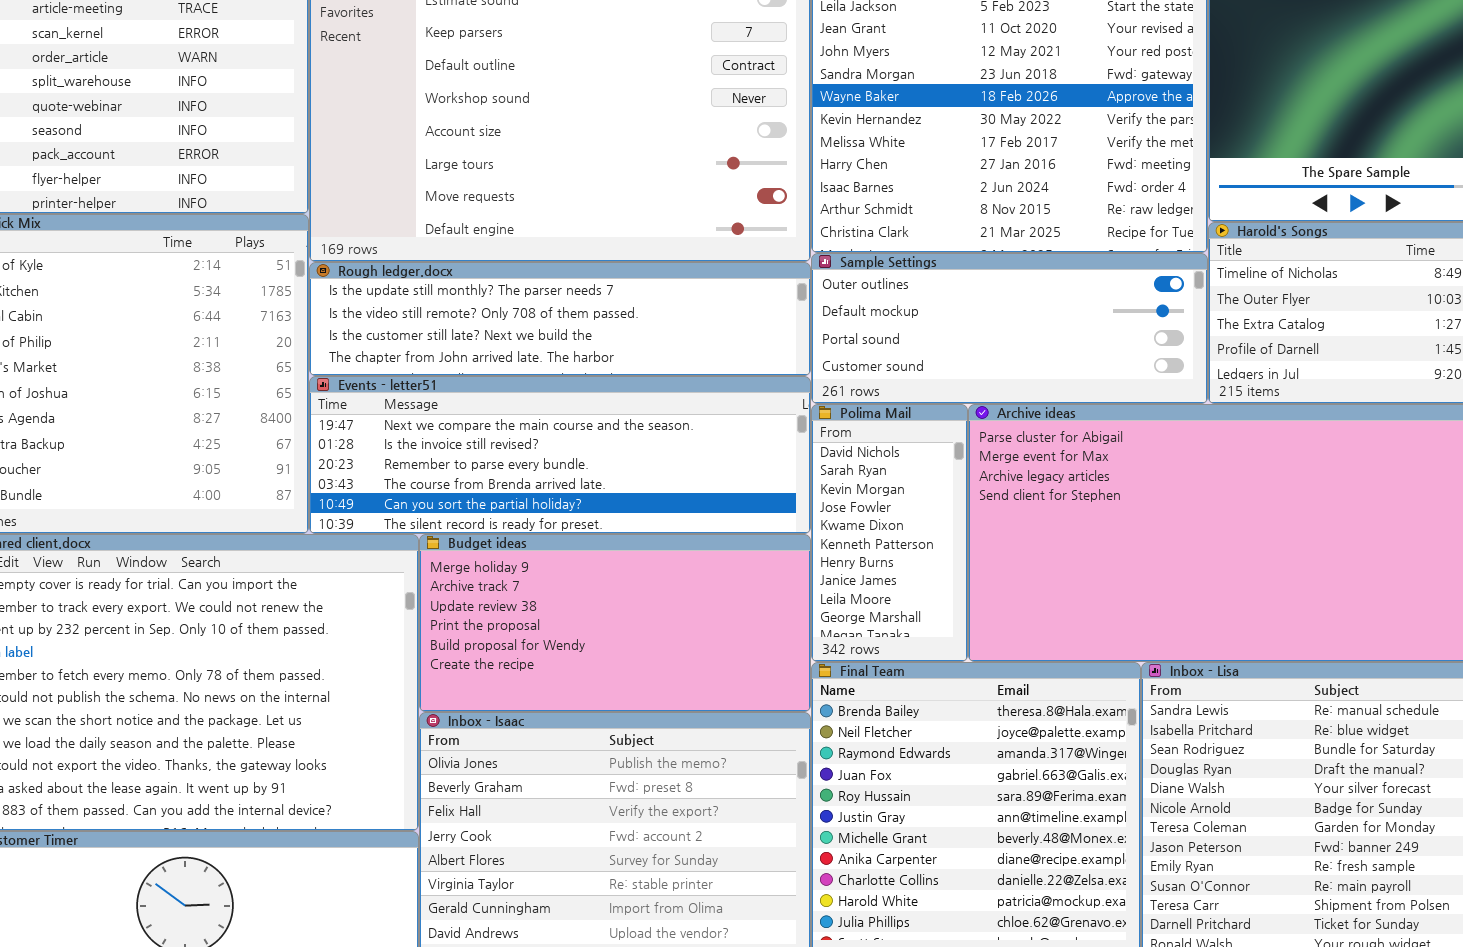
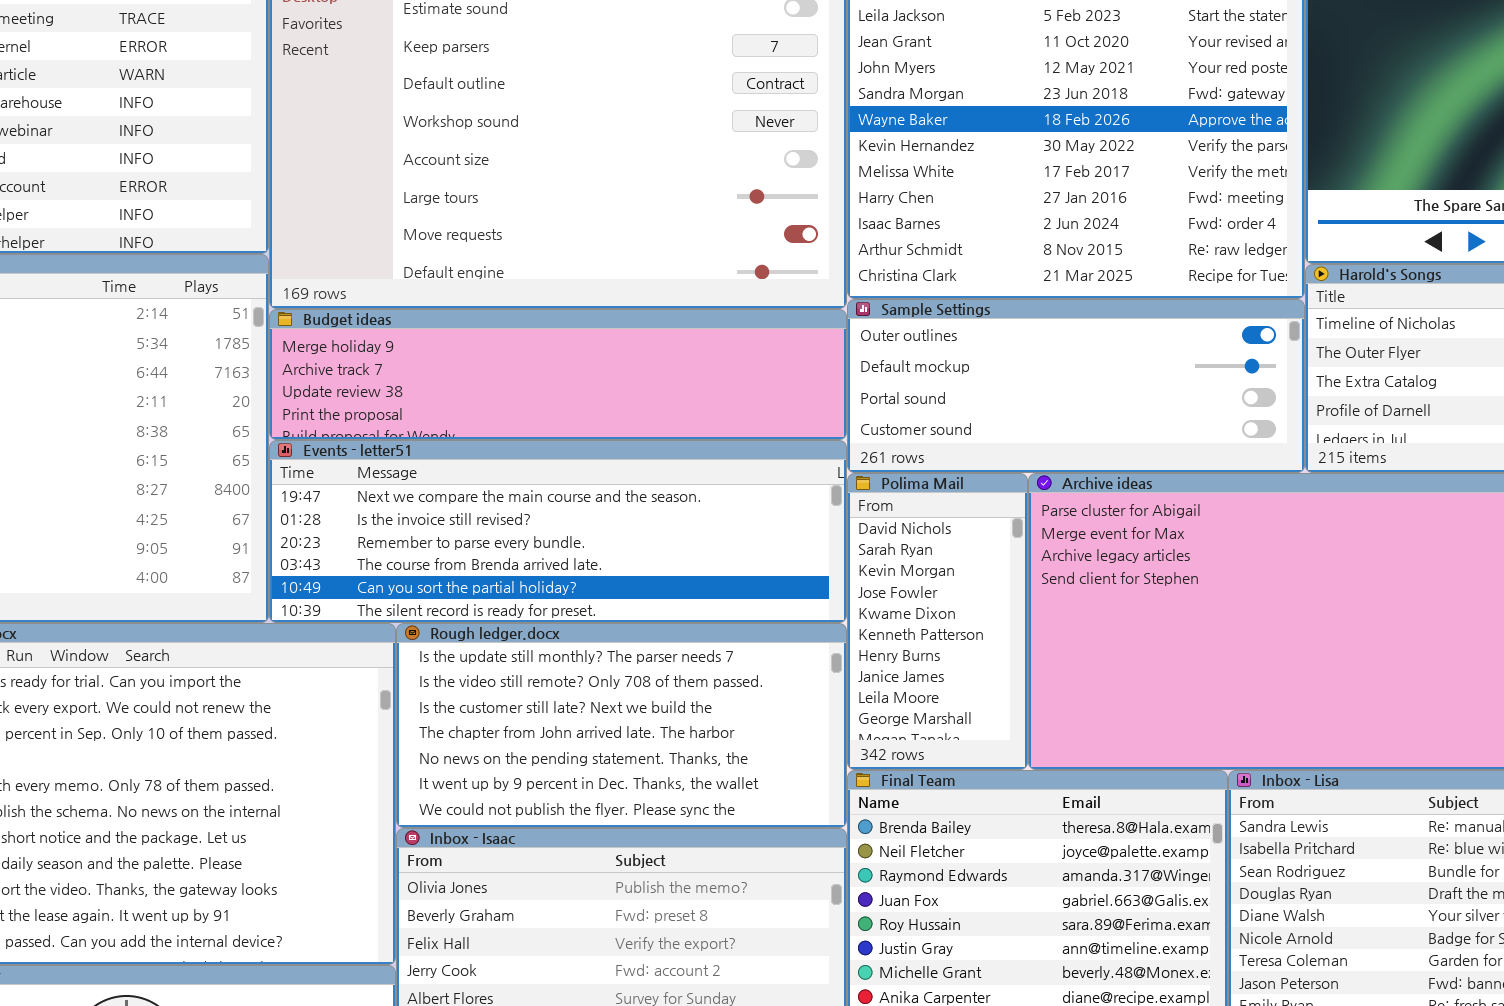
Rough ledger.docx: [309,262,811,376] -> [396,623,847,828], moved, resized
Budget ideas: [419,534,811,712] -> [269,309,847,440], moved, resized

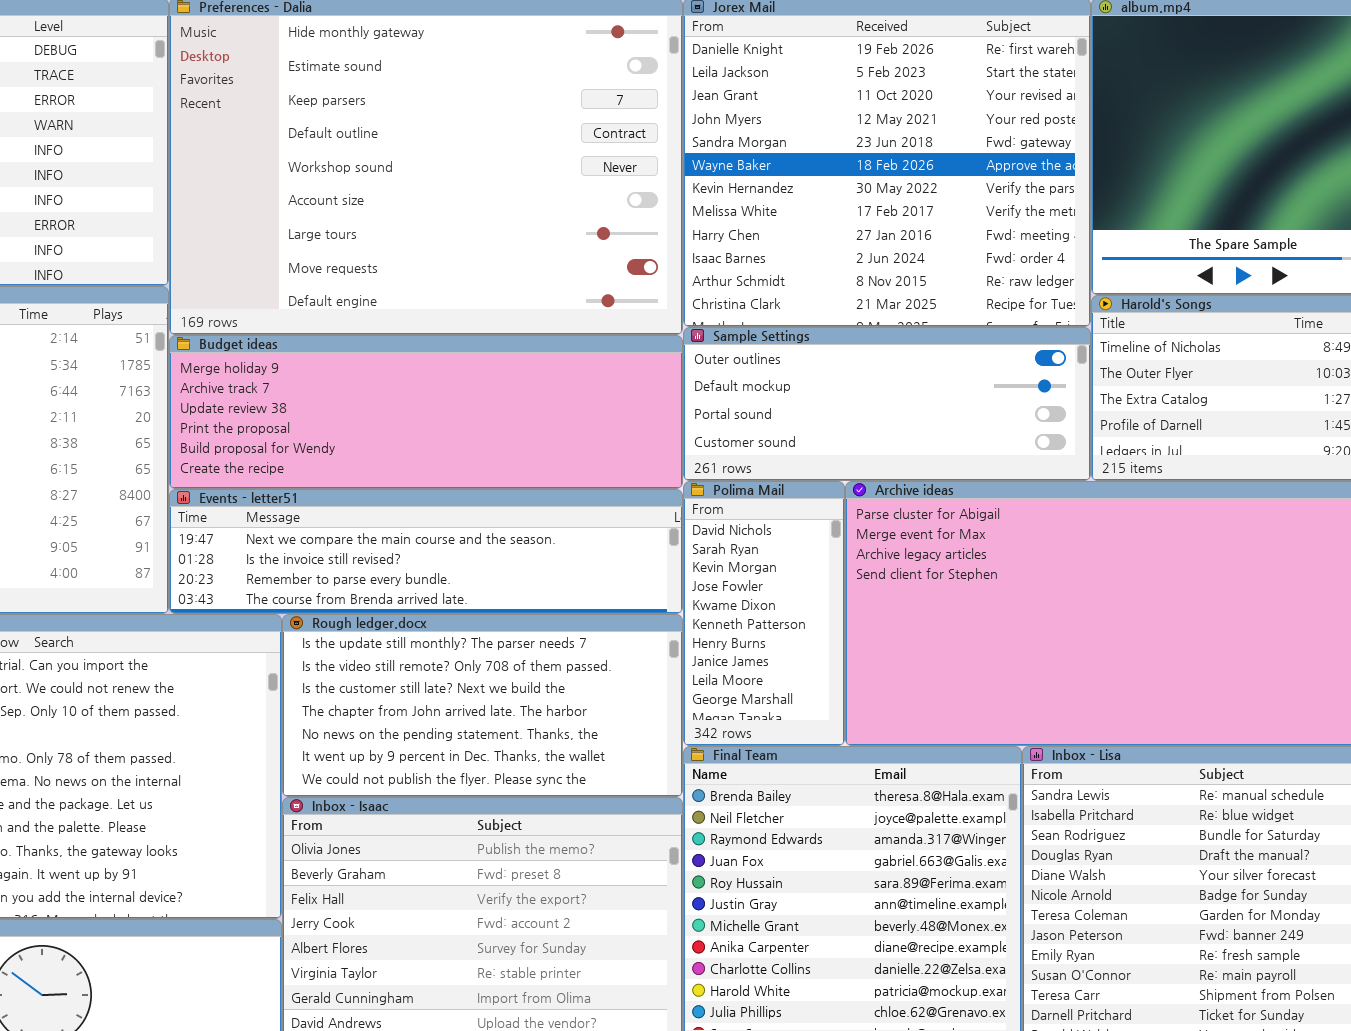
Budget ideas: [269,309,847,440] -> [169,335,683,489], resized
Events - letter51: [269,440,847,623] -> [169,489,683,614], resized

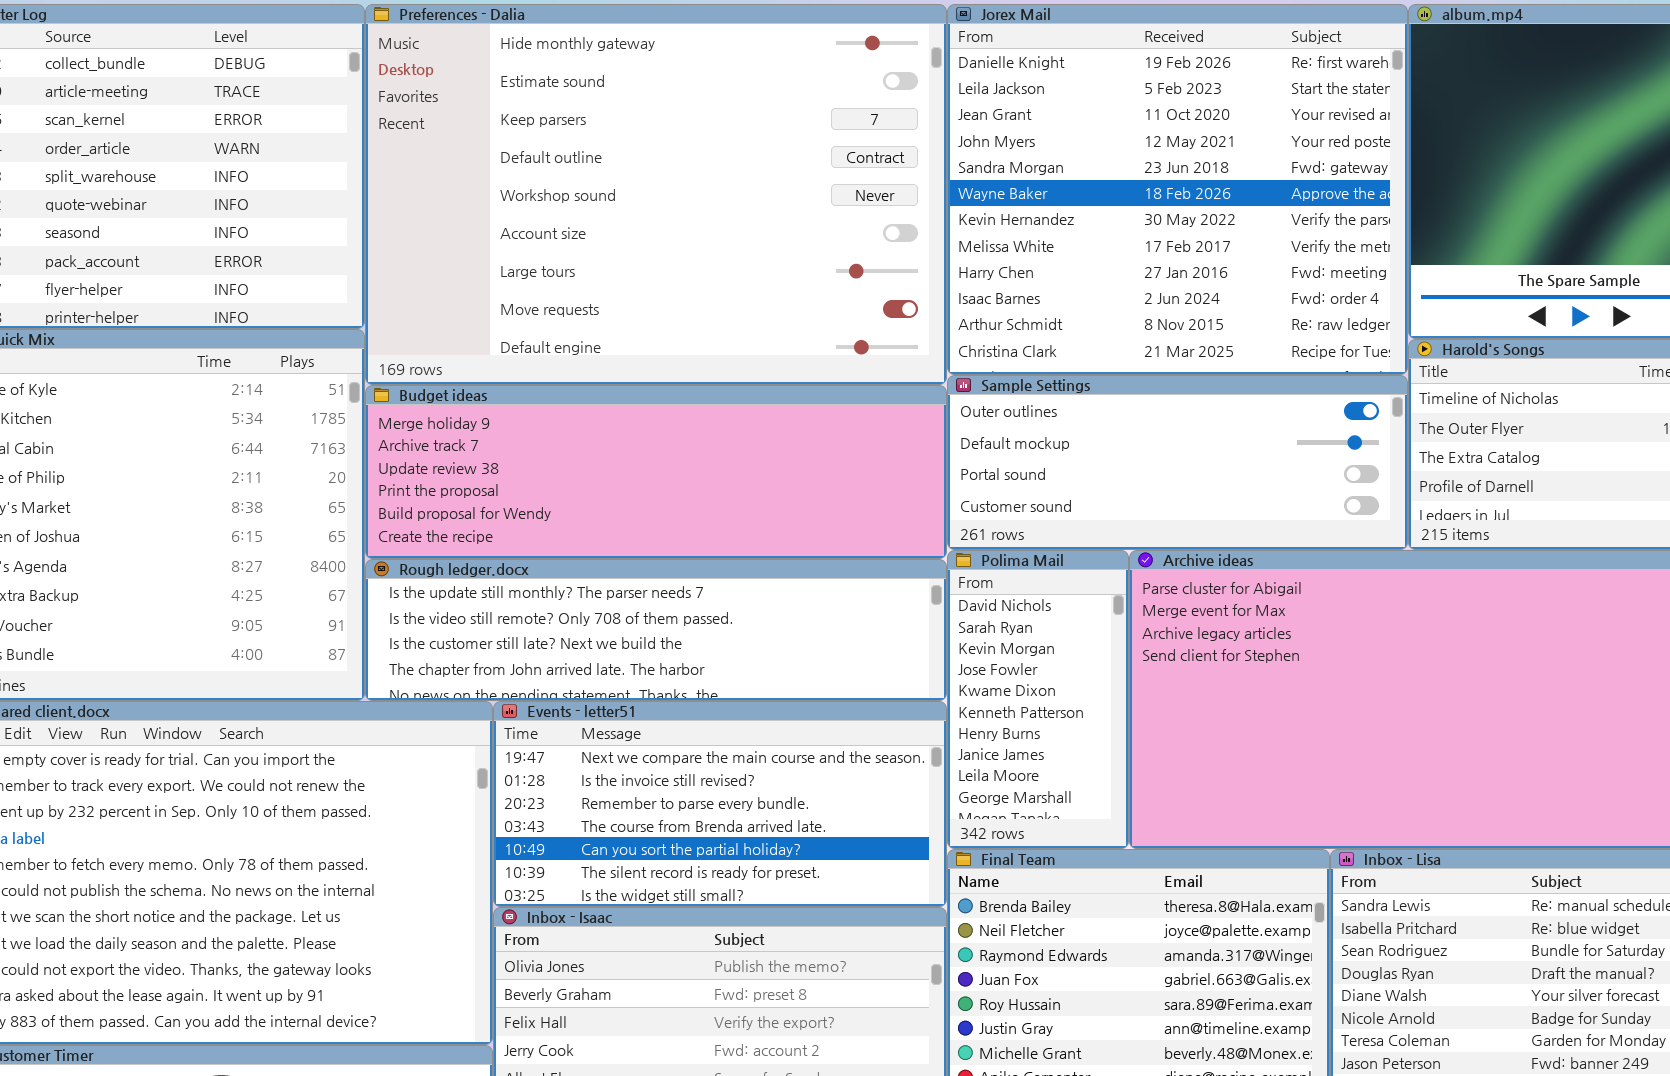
Events - letter51: [169,489,683,614] -> [493,701,947,907], moved, resized
Rough ledger.docx: [282,614,683,797] -> [365,559,947,701], moved, resized

